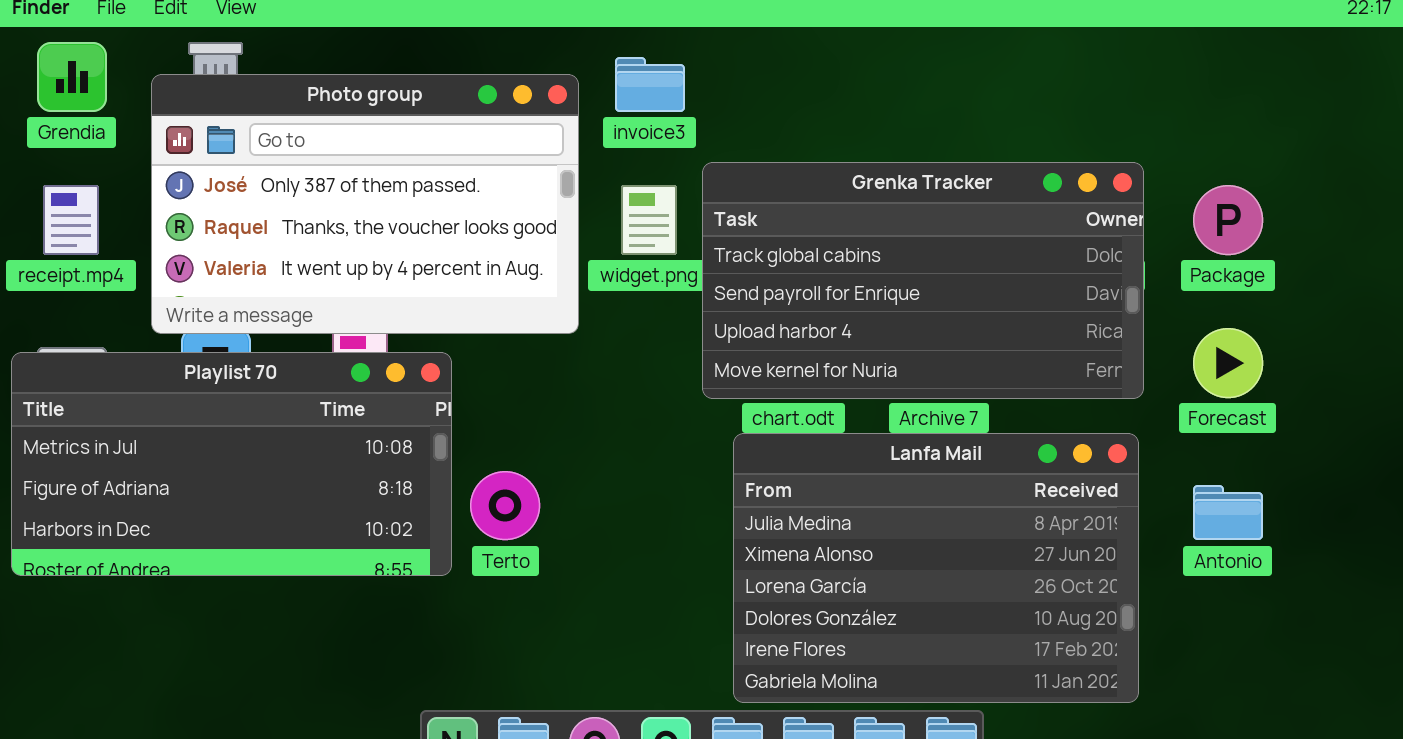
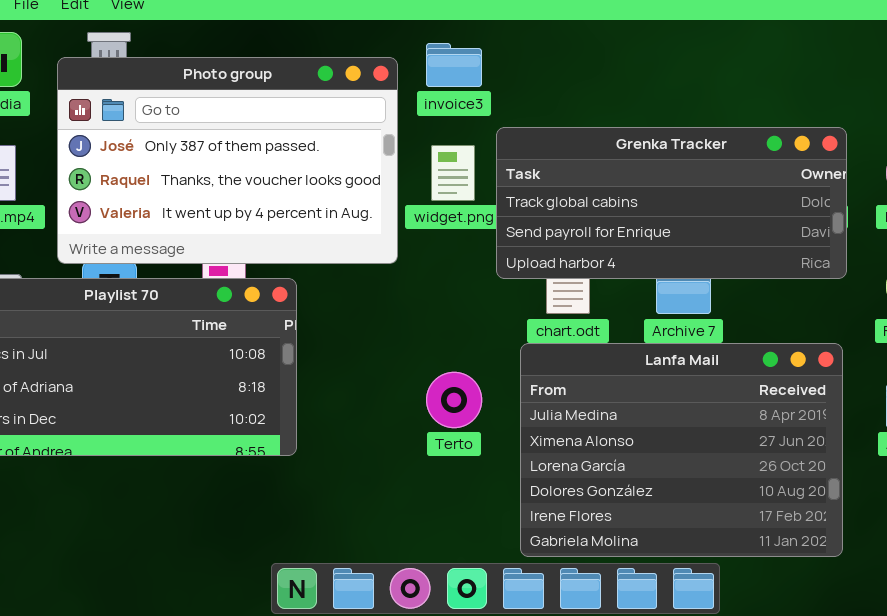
Grenka Tracker: [702,162,1144,399] -> [496,127,847,279], resized
Terto: [470,471,540,540] -> [426,372,482,428], moved

